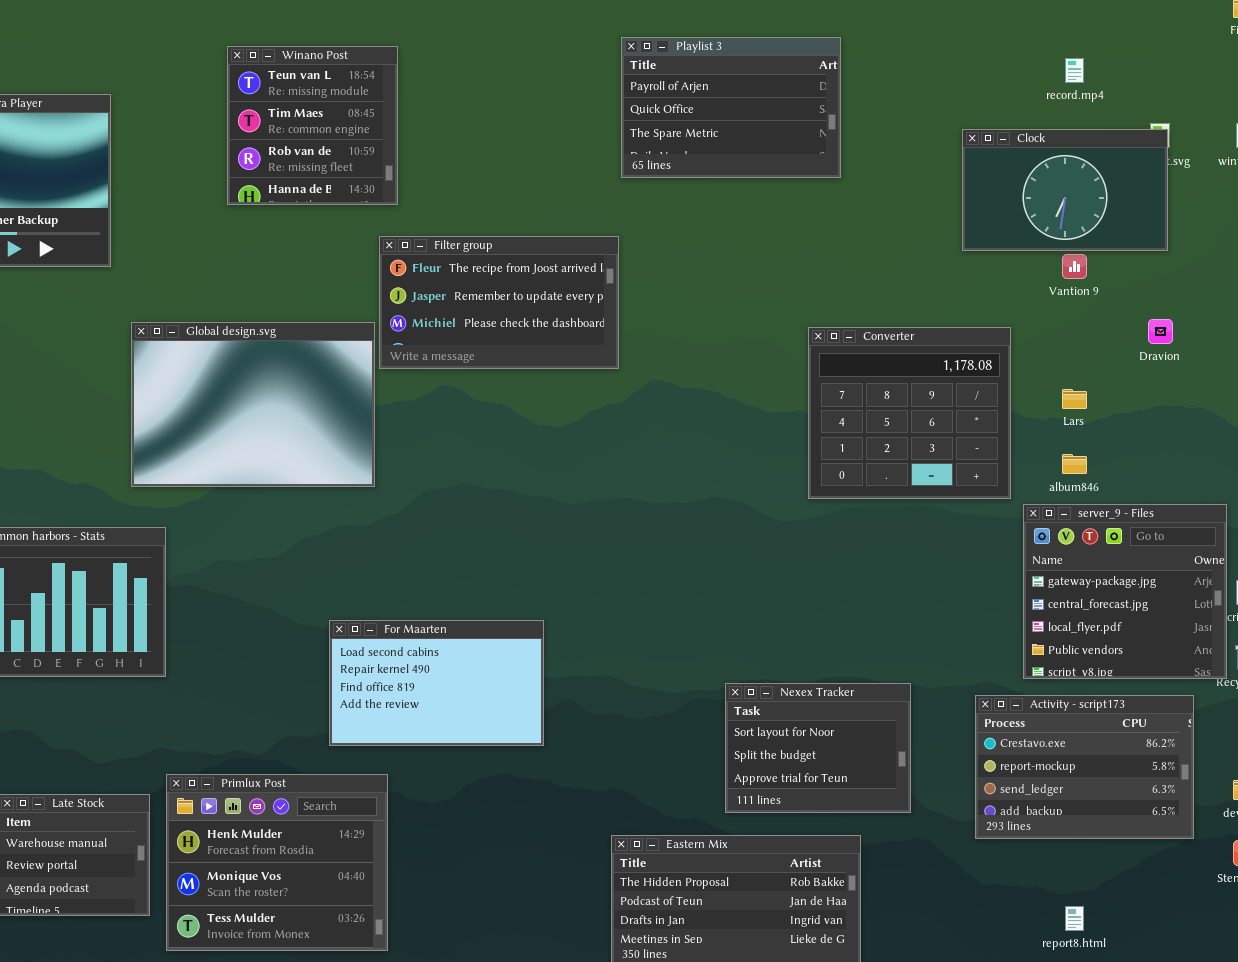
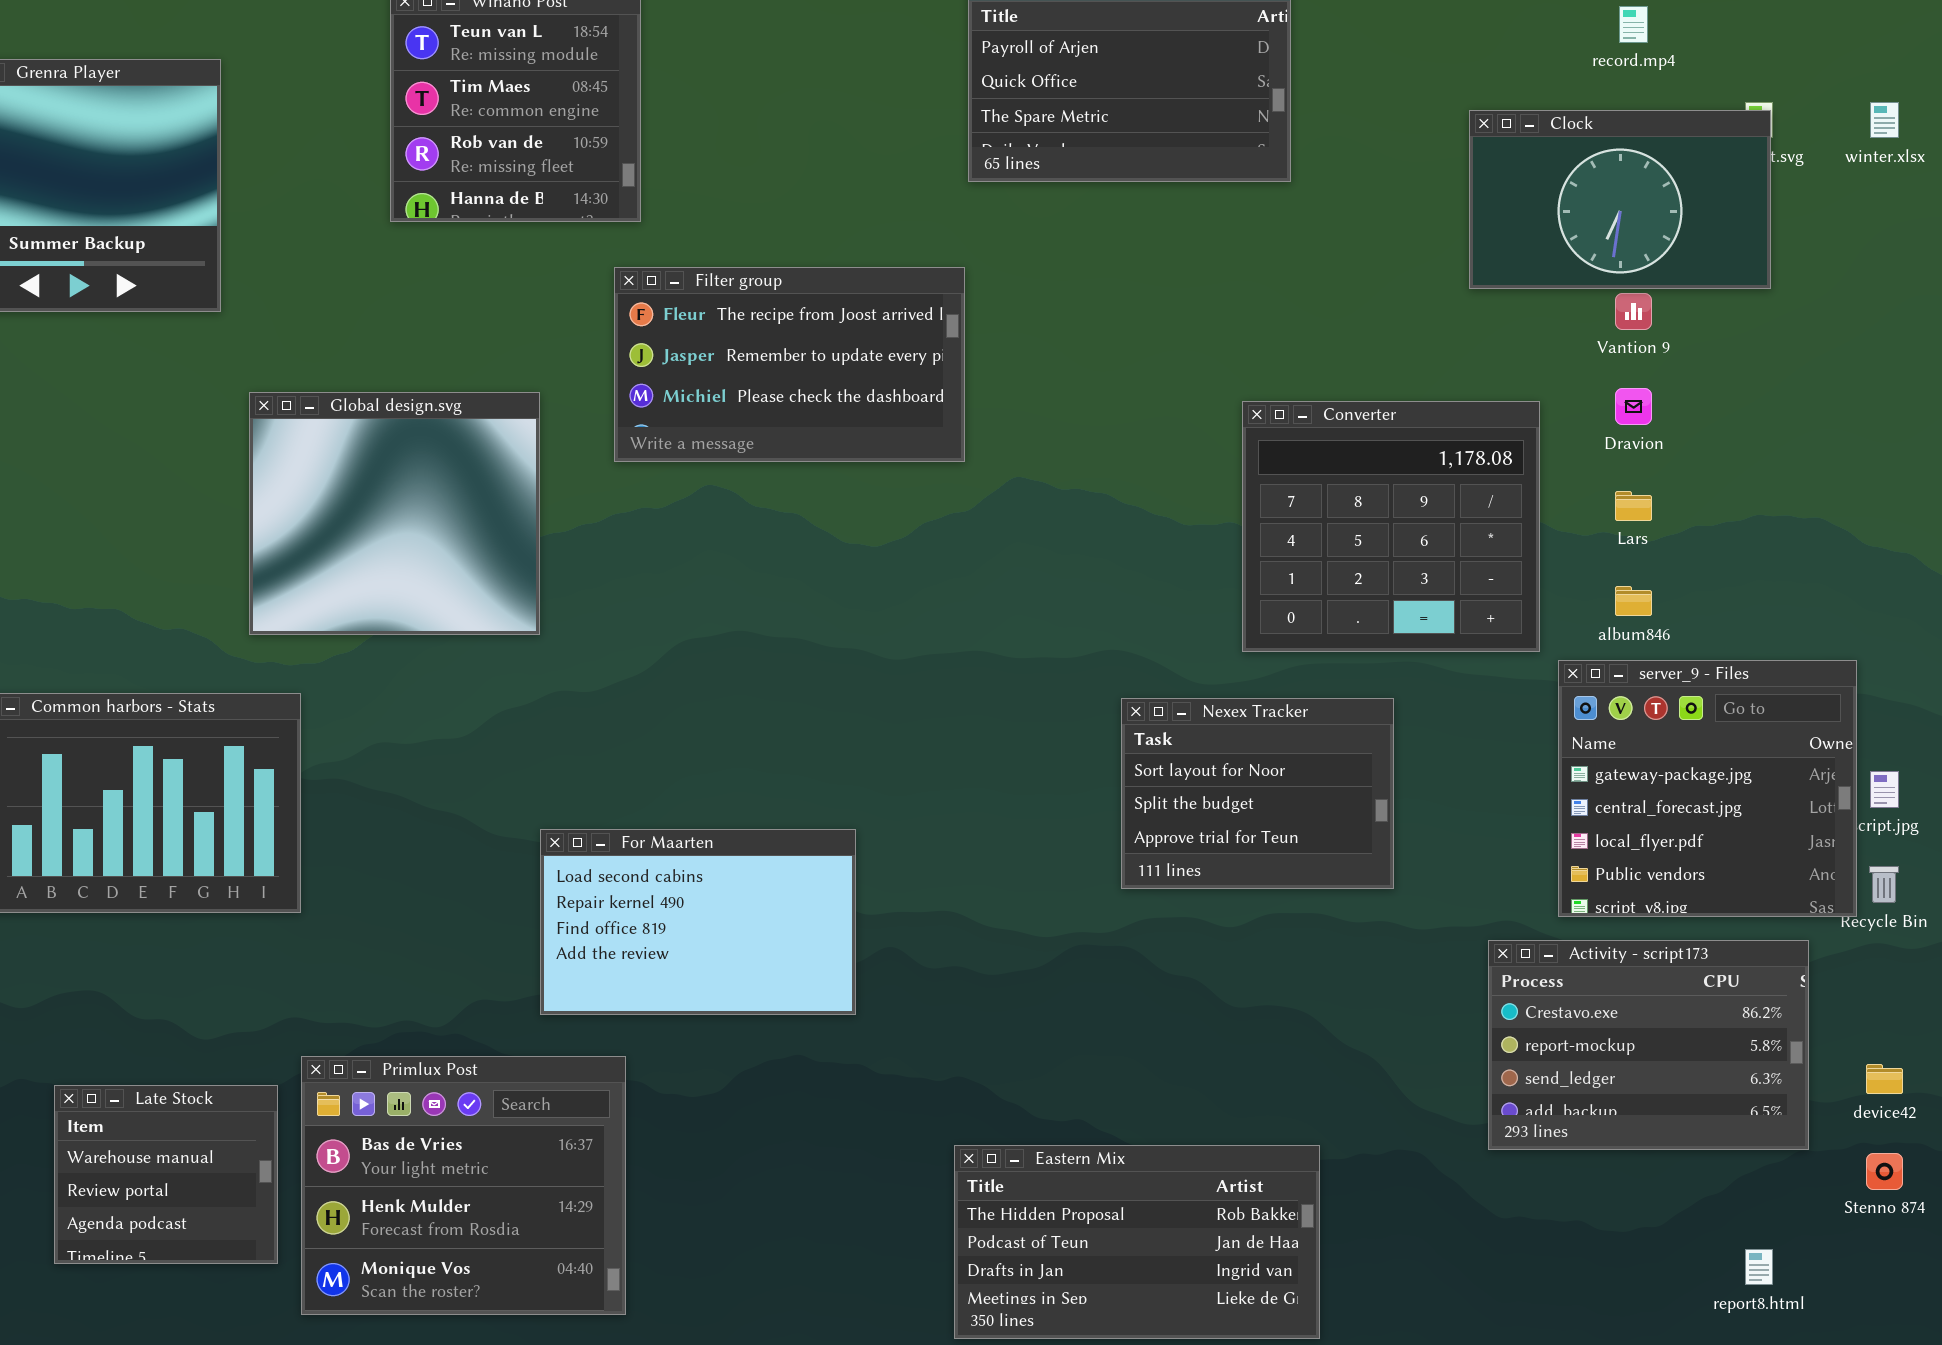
Dravion: [1148,319,1173,344] -> [1615,388,1652,425], moved
Global design.svg: [131,322,375,487] -> [249,392,540,635], resized
Nexex Tracker: [725,683,911,813] -> [1121,698,1394,889], moved
Primlux Post: [166,774,388,951] -> [301,1056,626,1315], scrolled up 1 row
report8.html: [1065,906,1084,931] -> [1745,1249,1773,1285], moved

